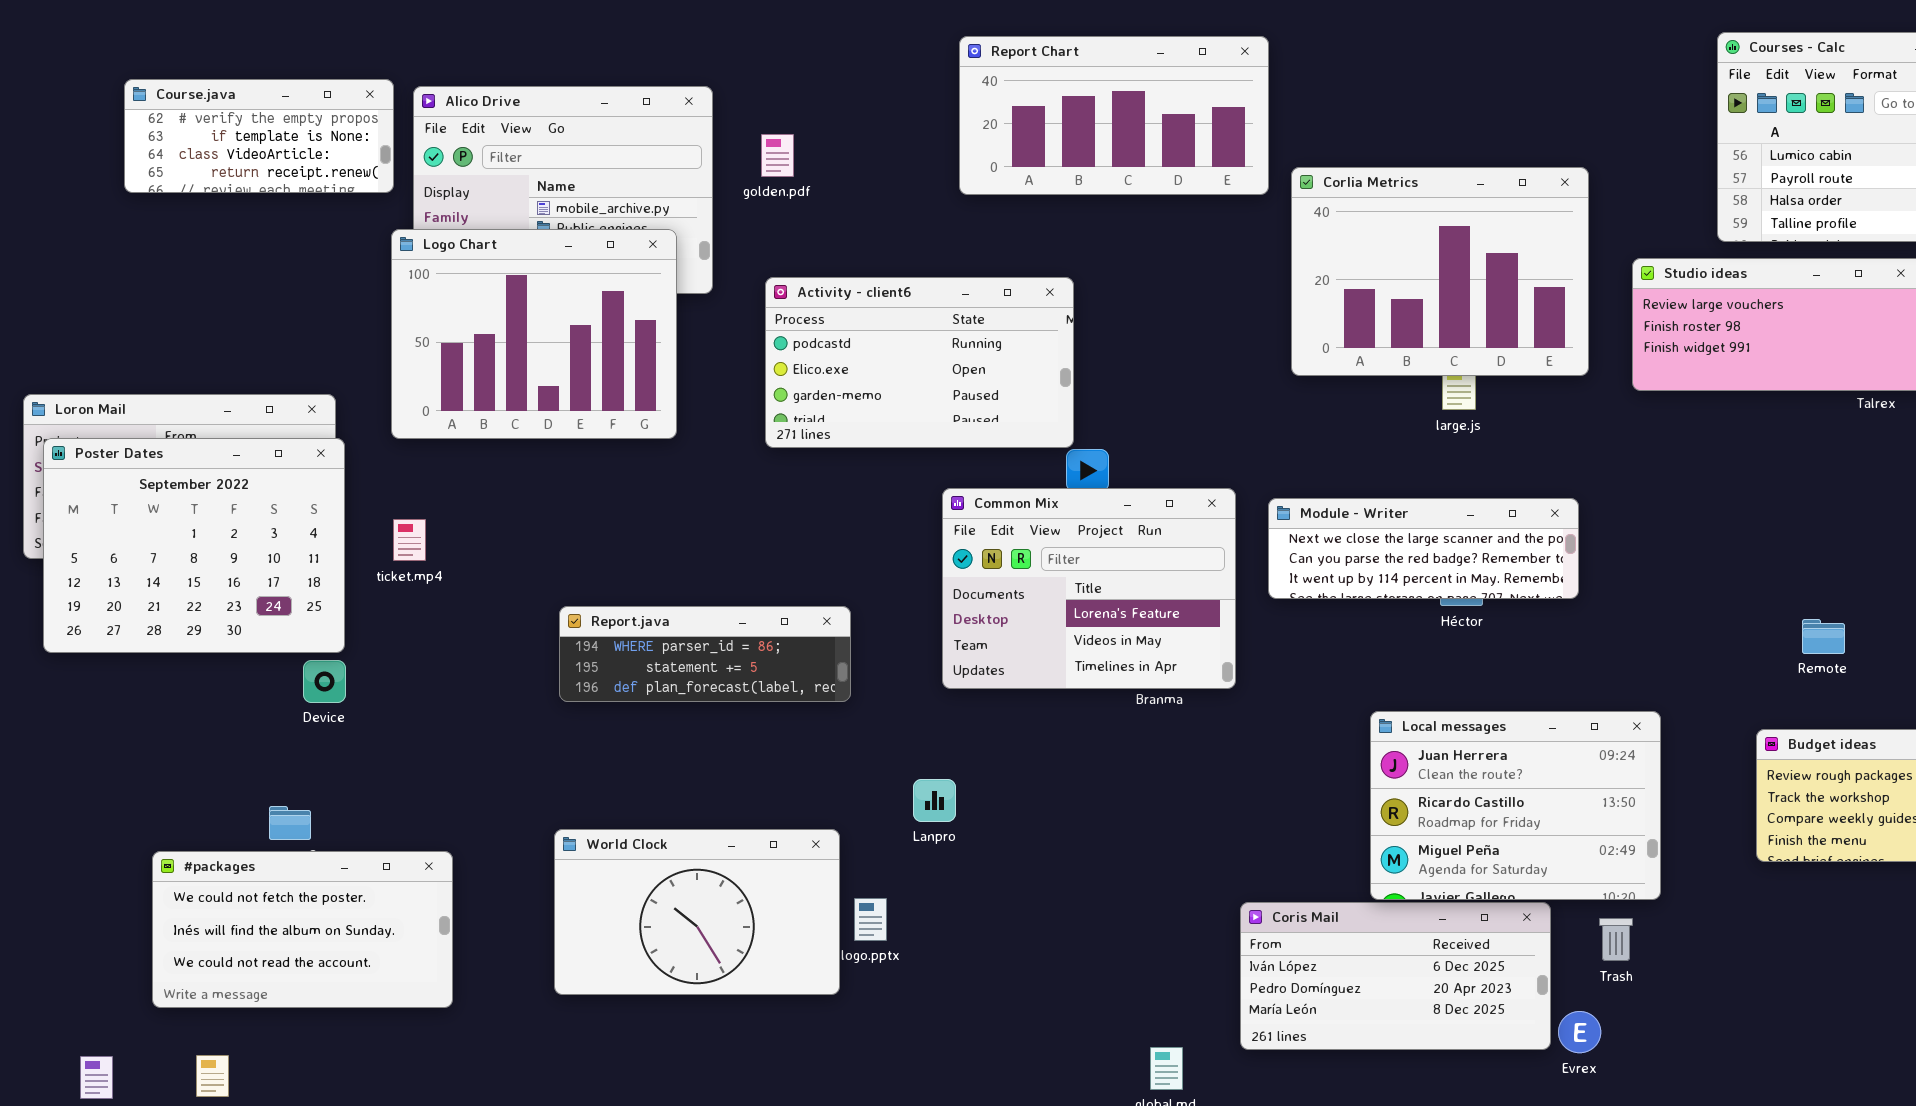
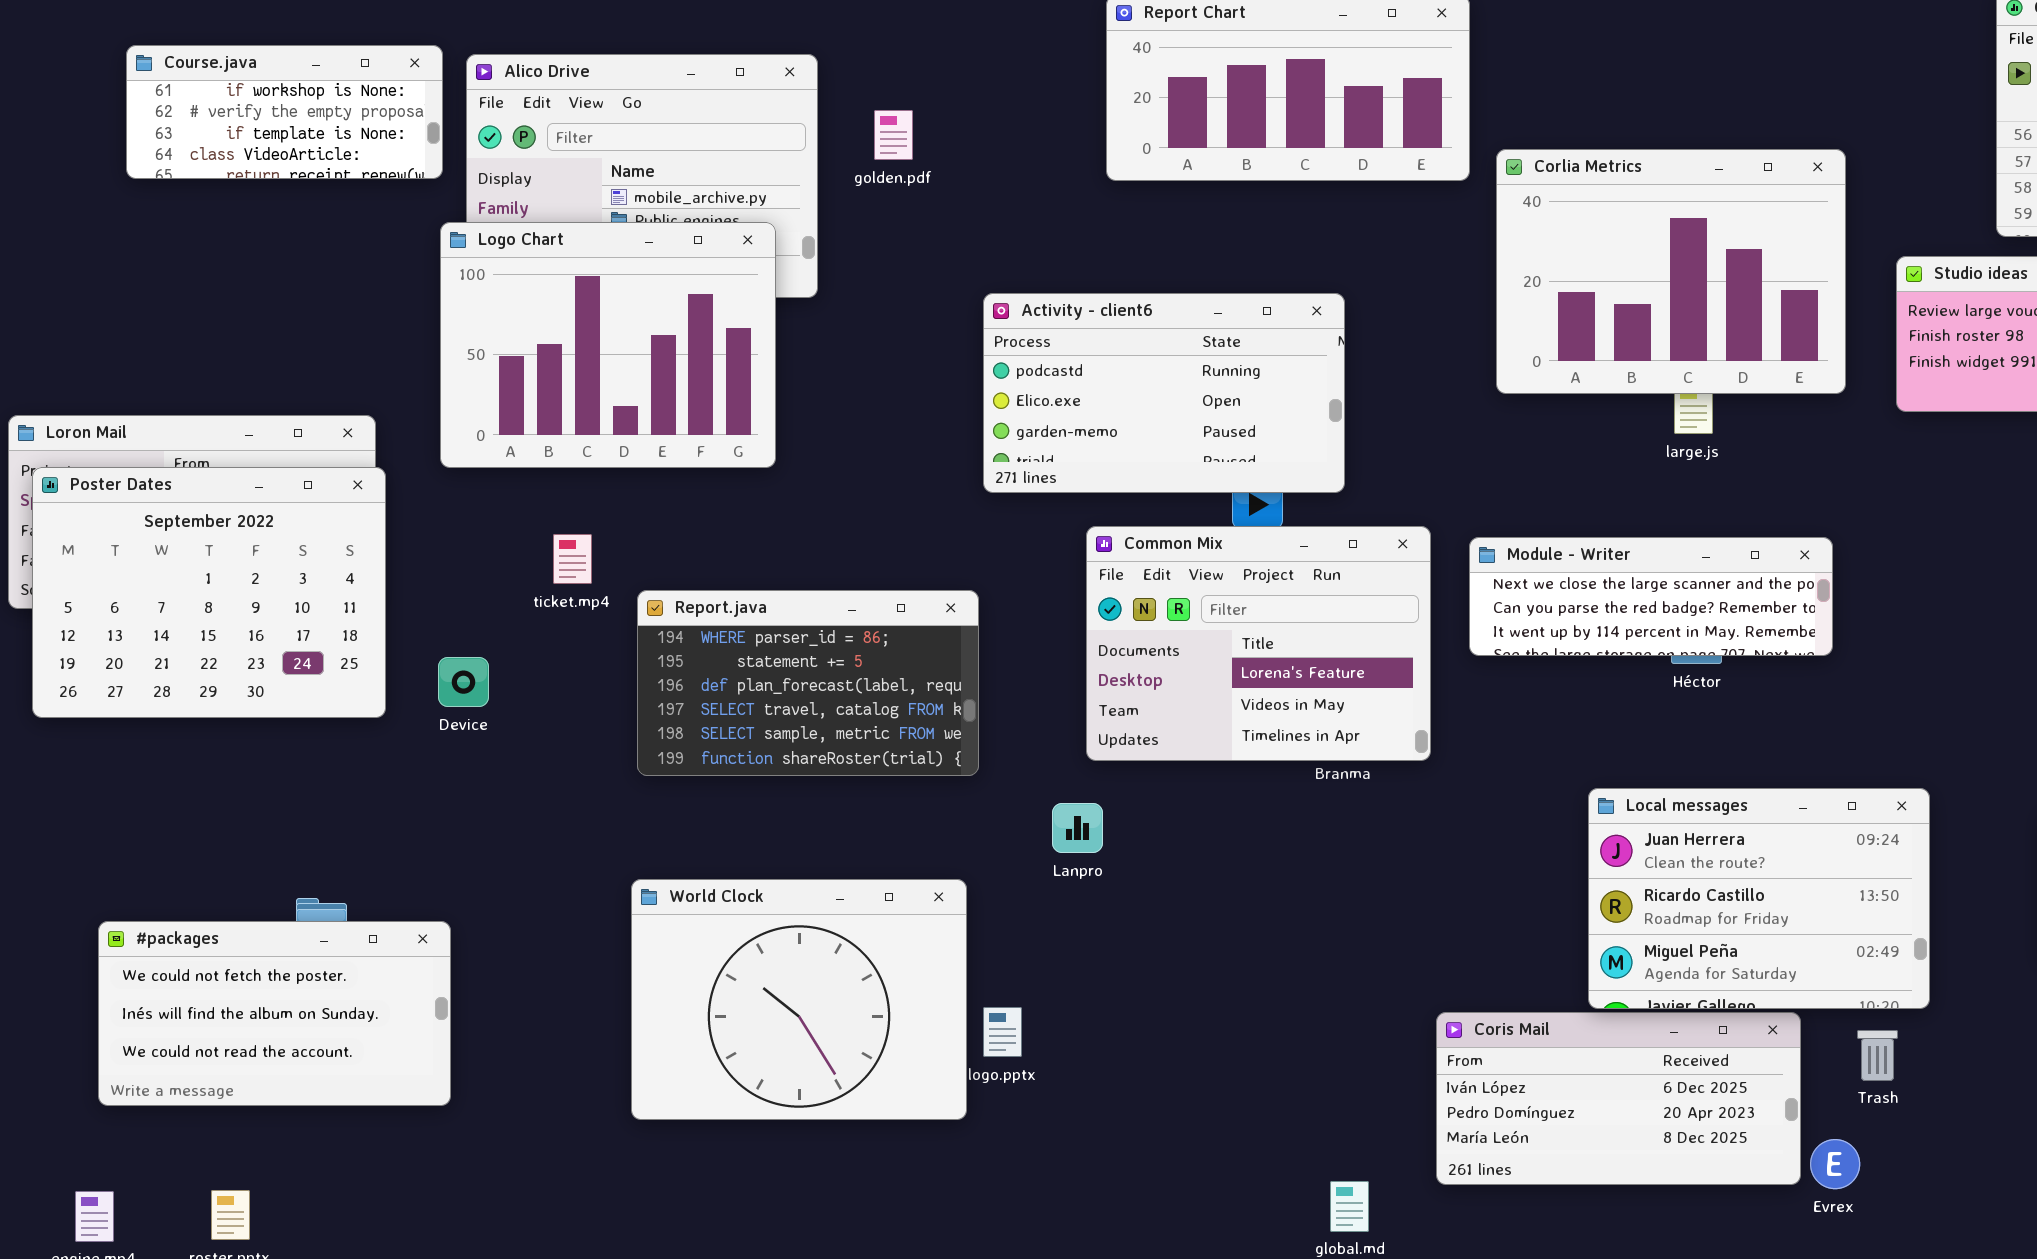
Course.java: [124,79,394,193] -> [126,45,443,179], scrolled up 1 row
Activity - client6: [765,277,1074,448] -> [983,293,1345,493], moved
ticket.mp4: [393,519,426,561] -> [553,534,592,584], moved
Report.java: [559,606,851,702] -> [637,590,979,776], resized
Device: [303,660,346,703] -> [438,657,489,707], moved
Lanpro: [913,779,956,822] -> [1052,803,1103,853], moved
World Clock: [554,829,840,995] -> [631,879,967,1120], resized
#packages: [152,851,453,1008] -> [98,921,451,1106], moved

